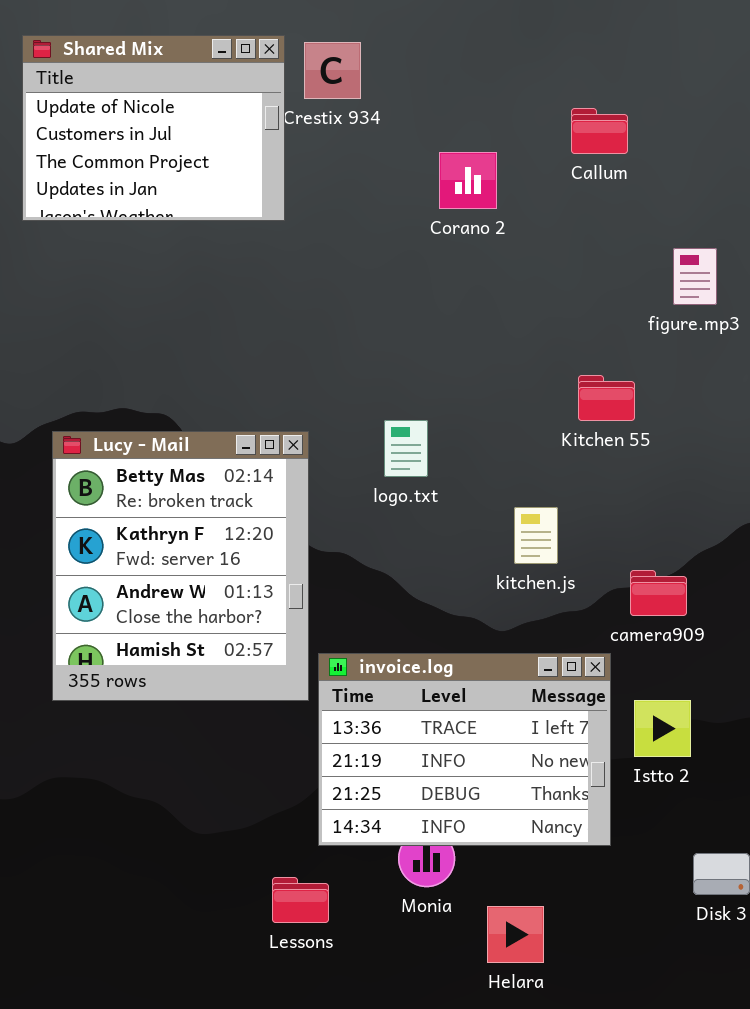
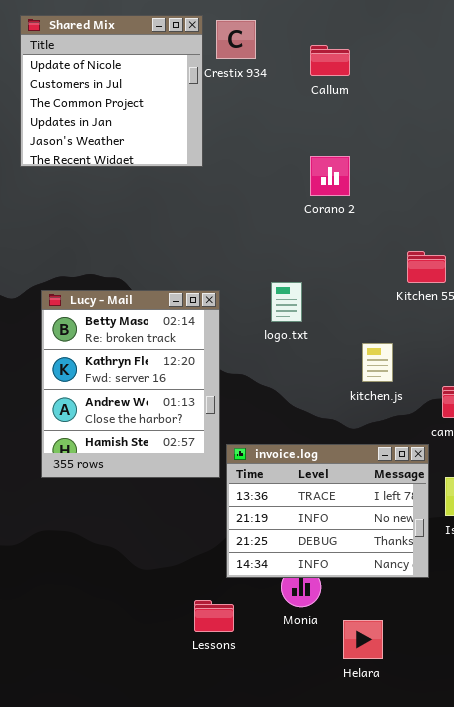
Shared Mix: [22,35,285,221] -> [20,15,203,167], resized
Callum: [571,108,628,154] -> [310,45,350,76], moved
Corano 2: [439,152,497,209] -> [310,156,350,196], moved

